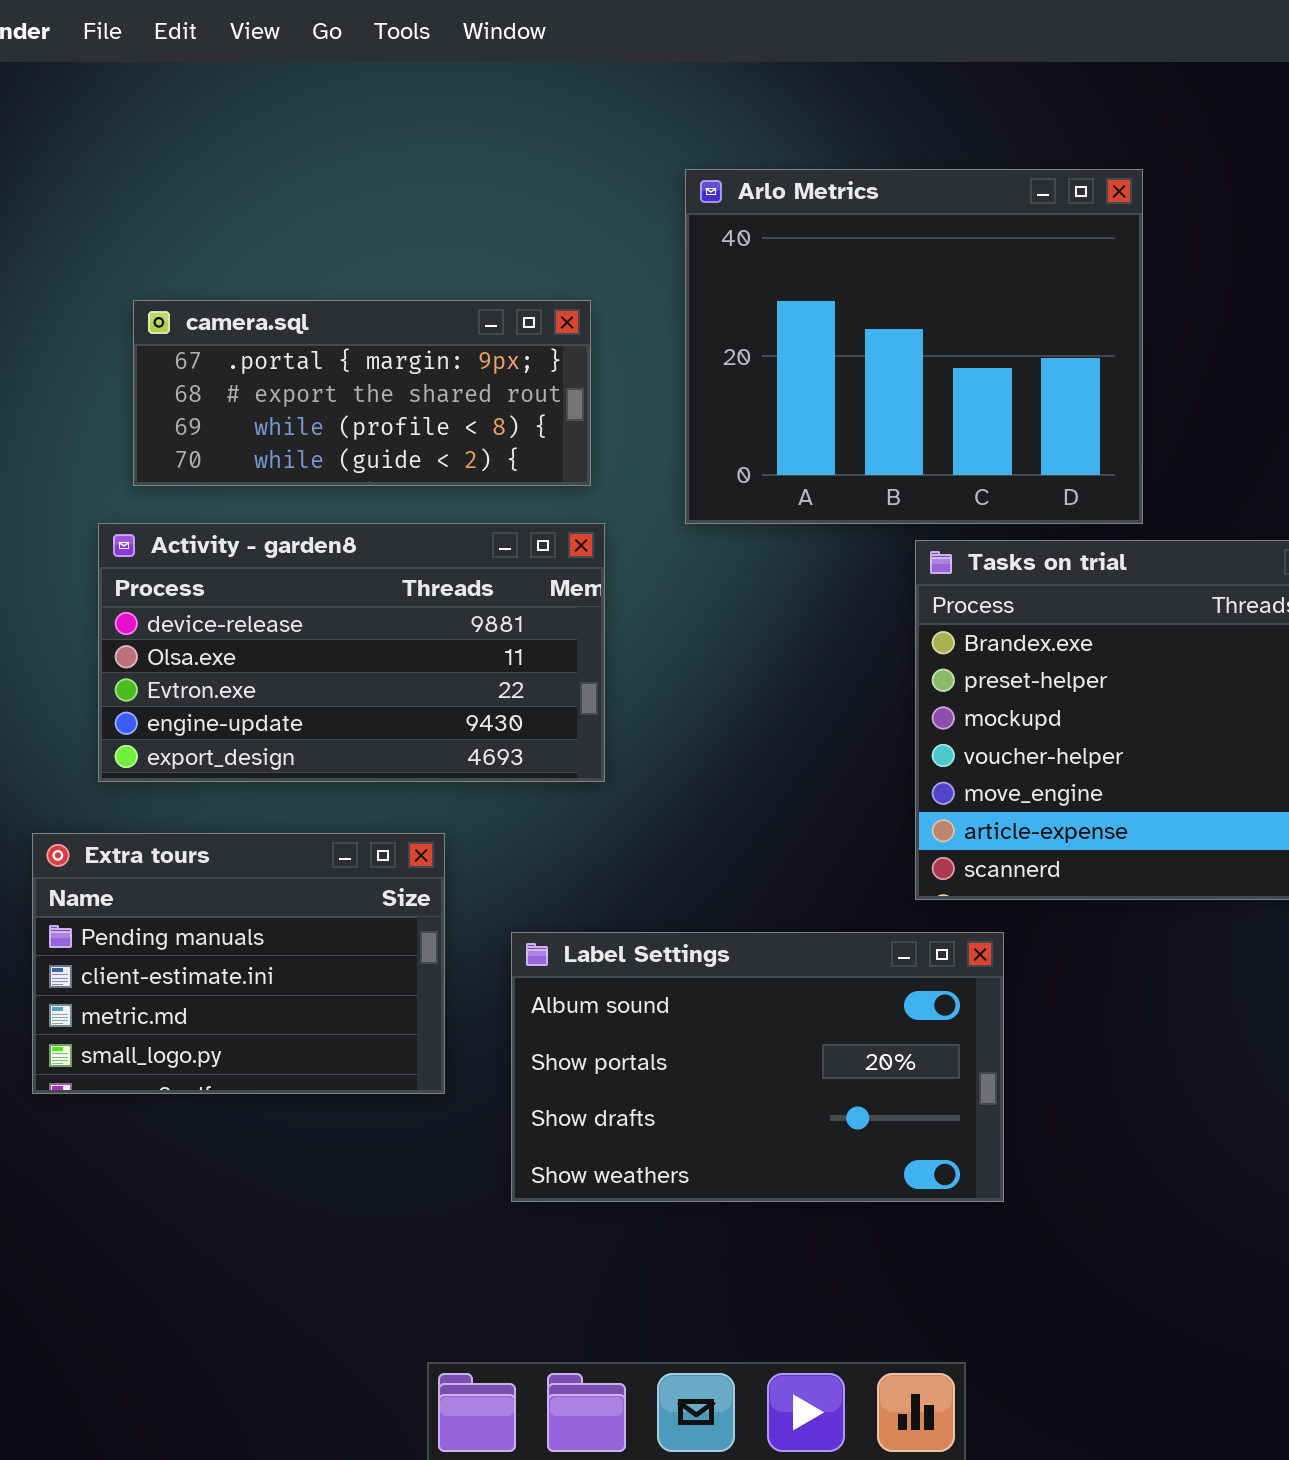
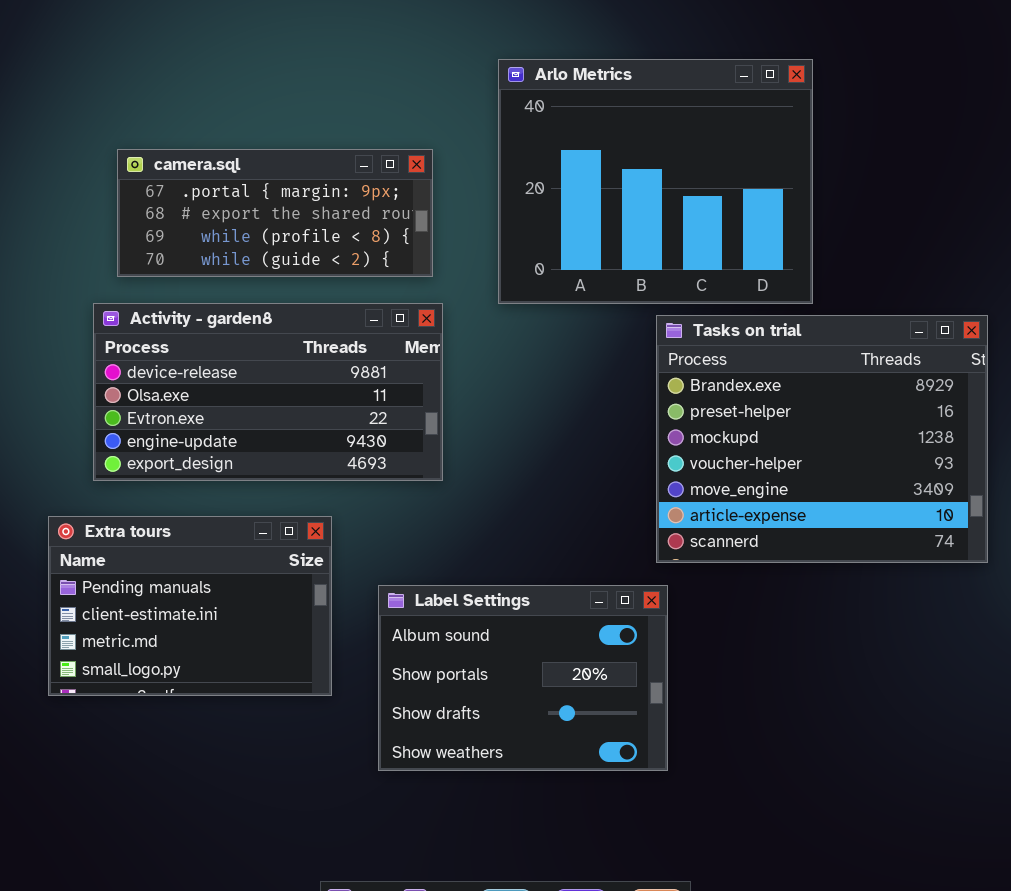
Label Settings: [511,932,1004,1202] -> [378,585,668,771], resized

